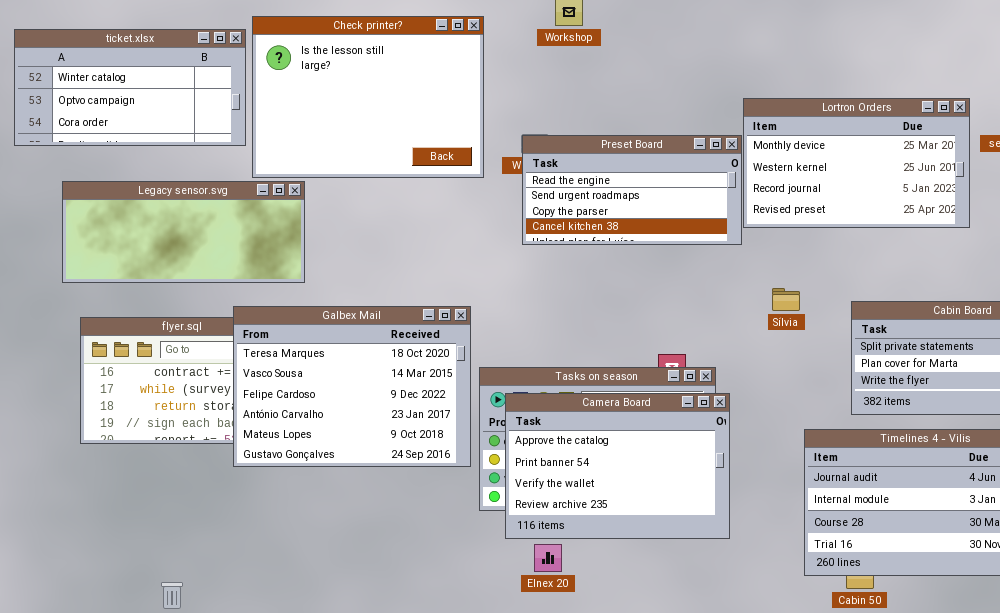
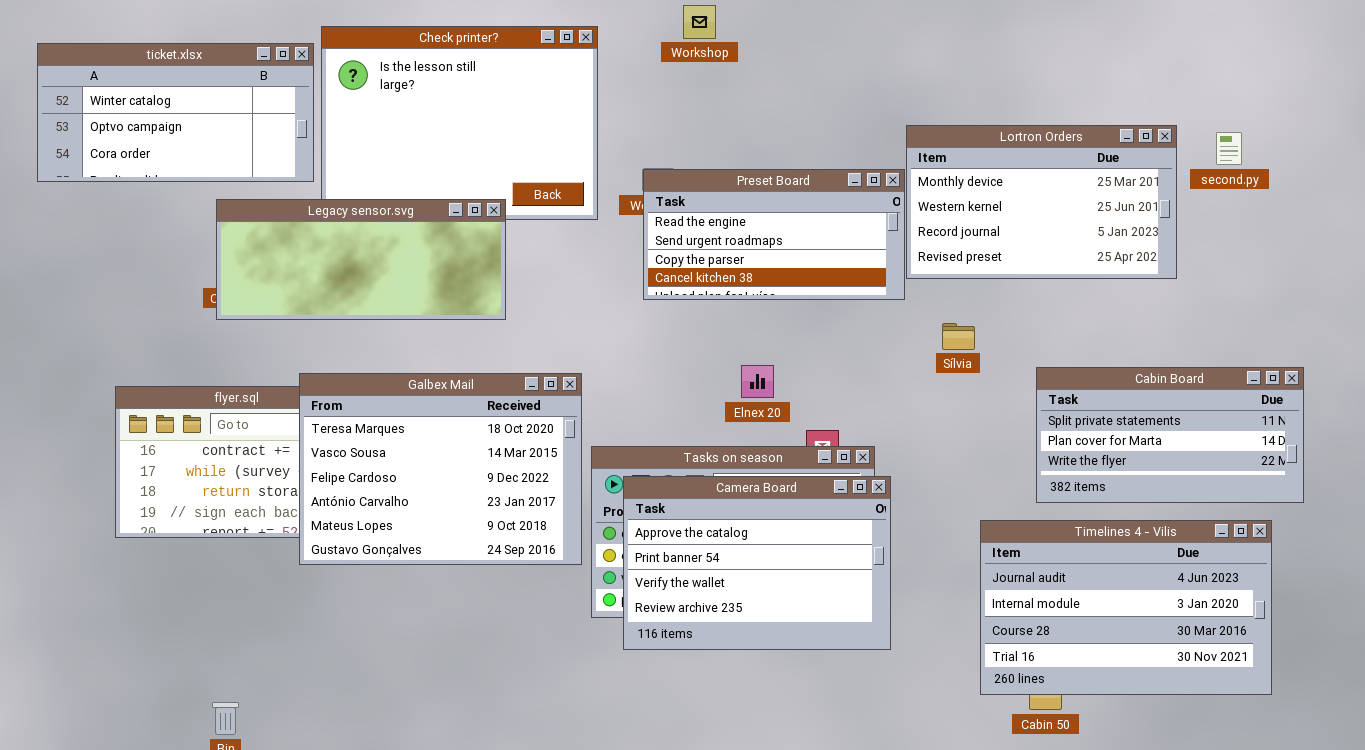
Legacy sensor.svg: [62,181,305,283] -> [216,199,506,320], moved
Sílvia: [772,288,800,311] -> [942,323,975,350], moved
Elnex 20: [534,544,562,572] -> [741,365,774,398], moved

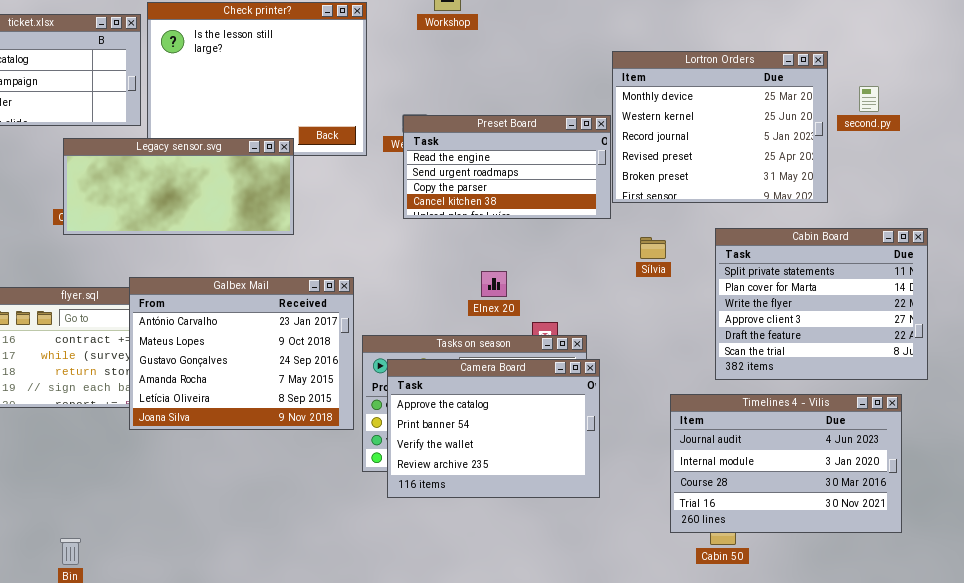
Lortron Orders: [906,125,1177,279] -> [612,51,828,203], resized
Cabin Board: [1036,367,1304,503] -> [715,228,928,380], resized
Galbex Mail: [299,373,582,565] -> [129,277,354,430], scrolled down 3 rows

